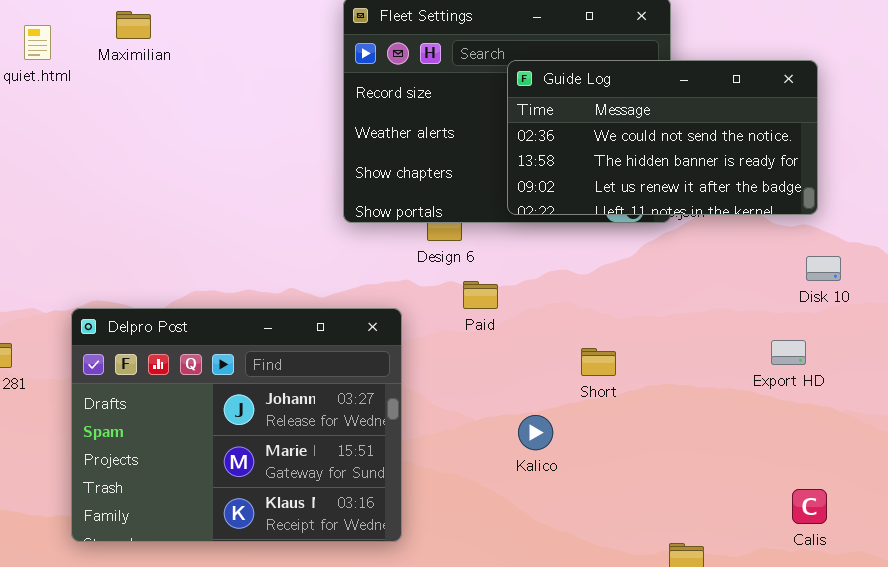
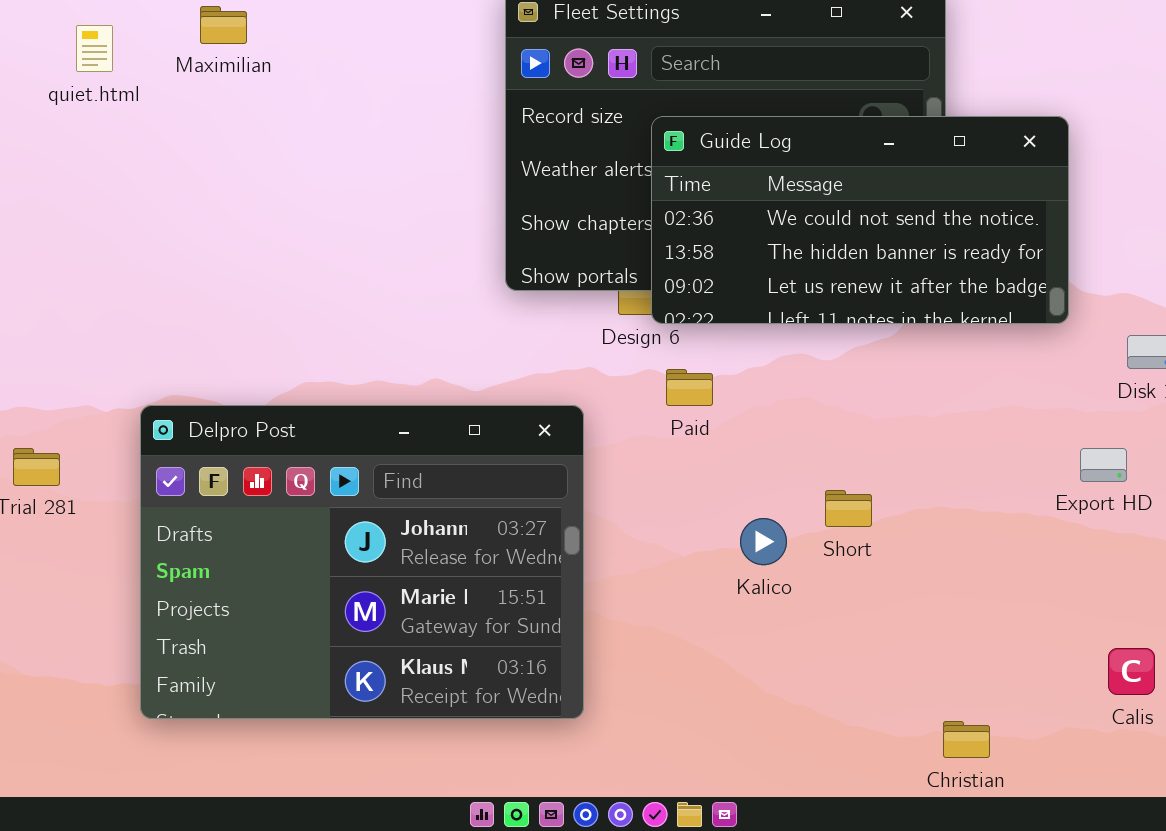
Guide Log: [507,60,818,215] -> [651,116,1069,324], moved
Short: [581,348,616,376] -> [825,490,872,527], moved
Kalico: [518,415,553,450] -> [740,518,787,565], moved

